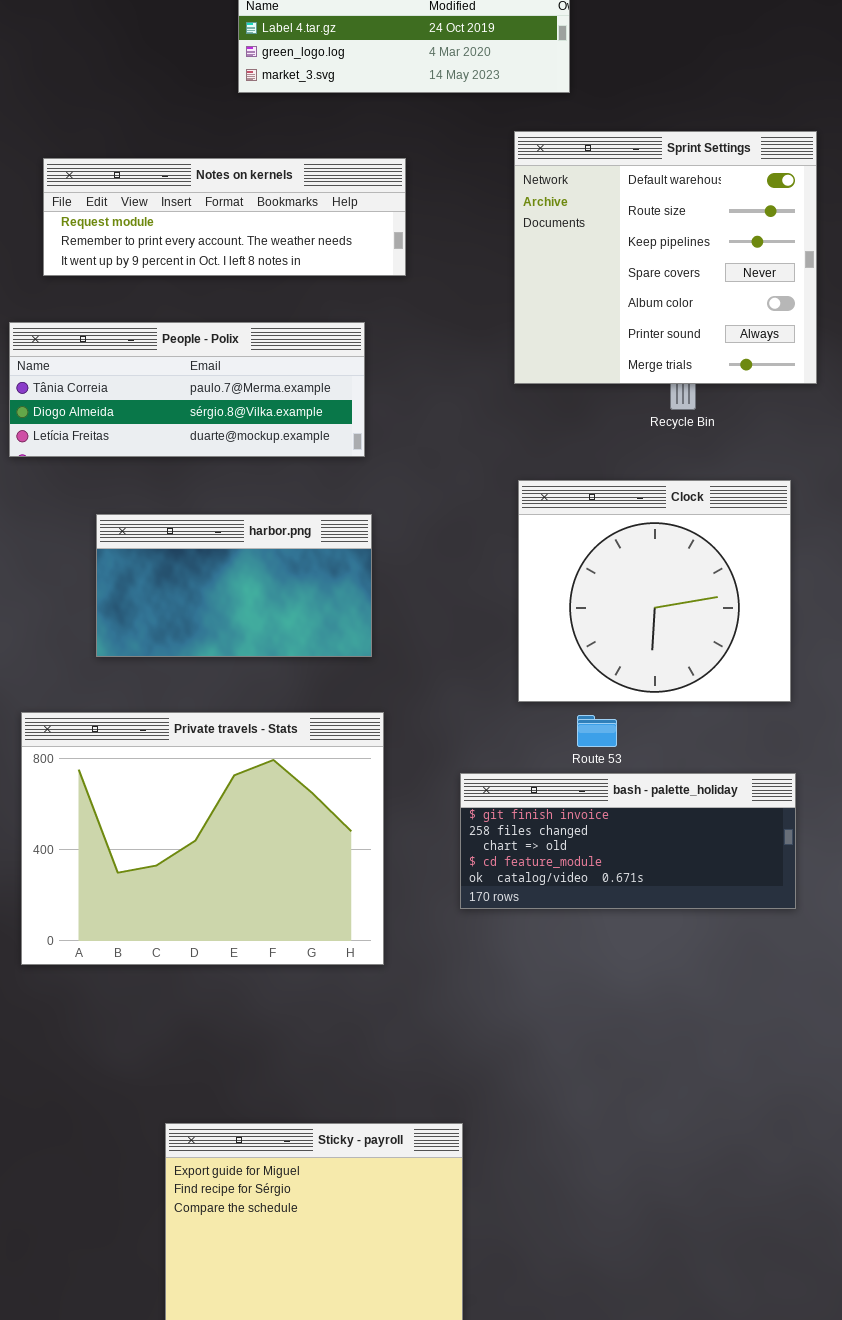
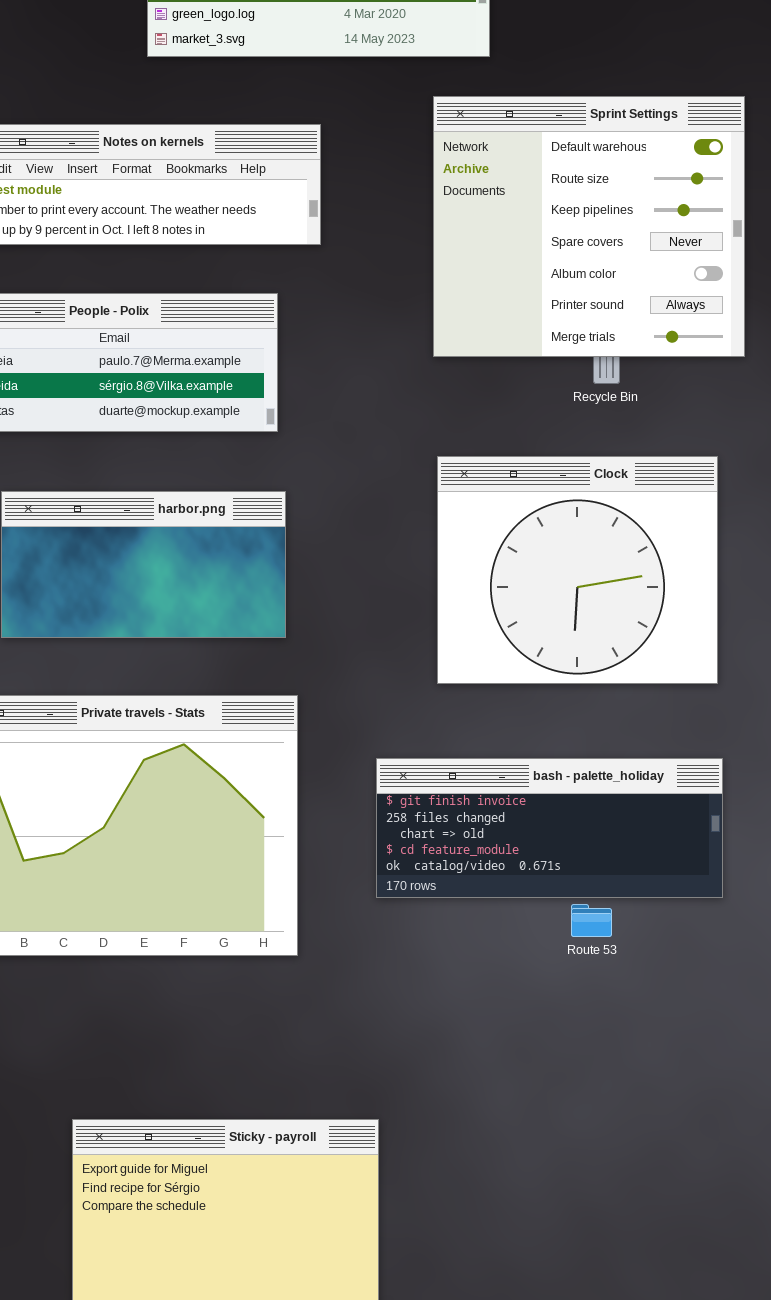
Route 53: [577,715,617,747] -> [571,904,612,937], moved

